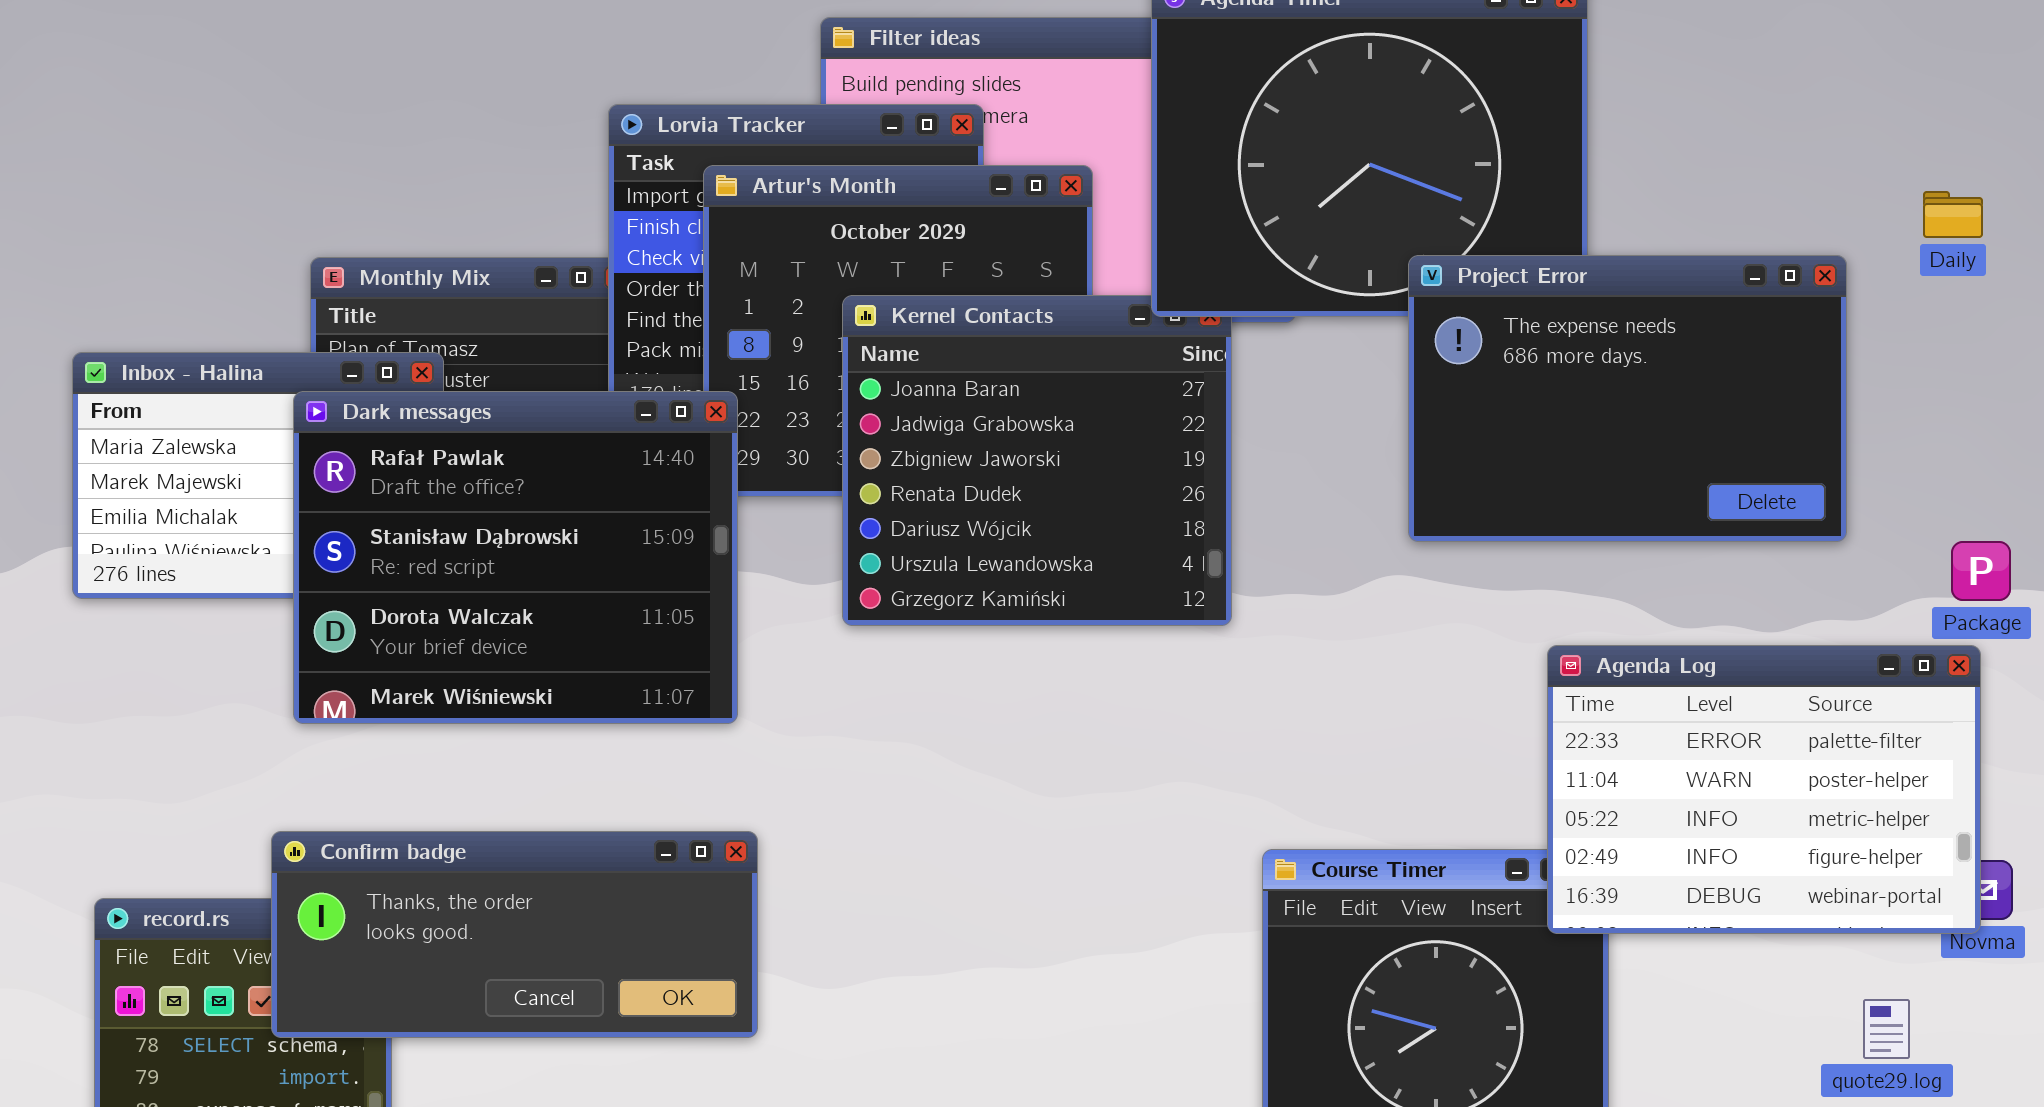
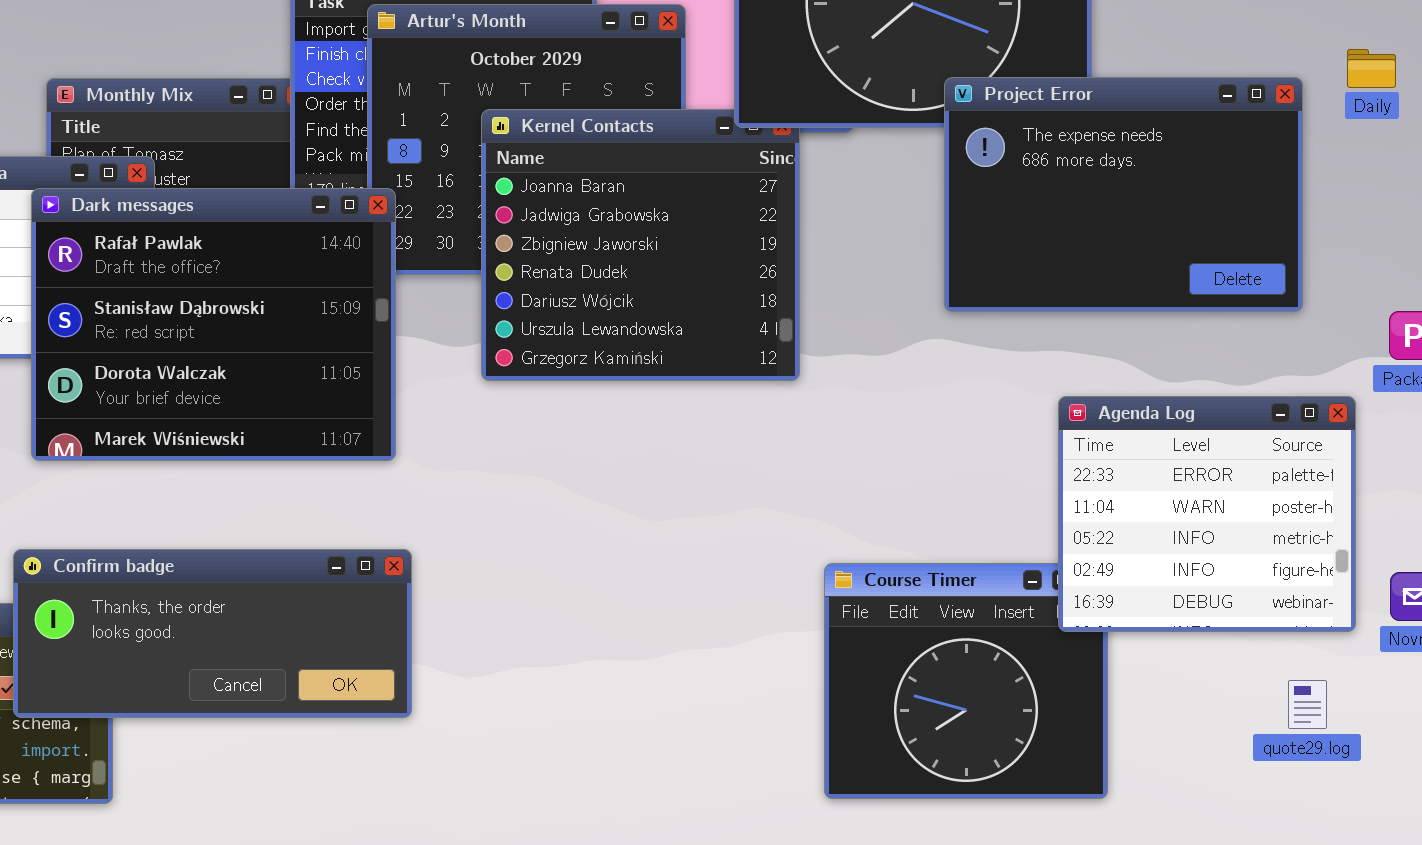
Daily: [1923,191,1983,238] -> [1347,49,1396,88], moved
Agenda Log: [1547,645,1981,934] -> [1058,396,1356,632], resized
quote29.log: [1863,999,1910,1059] -> [1288,680,1327,729], moved

